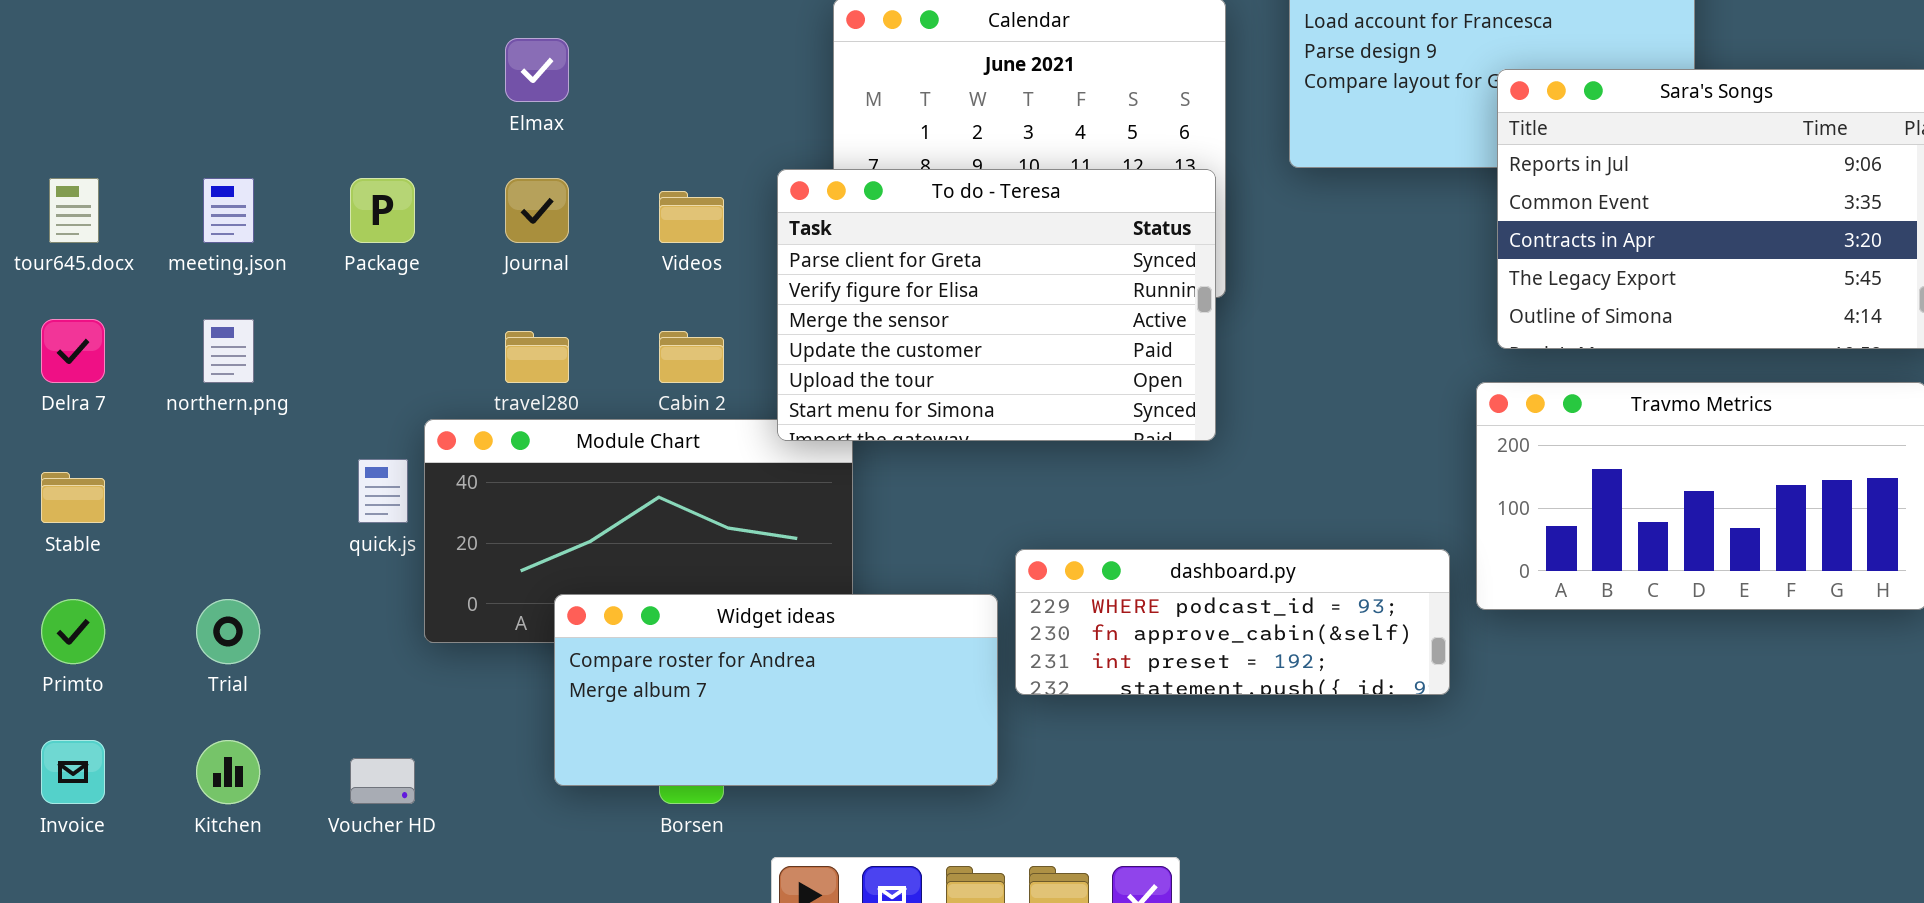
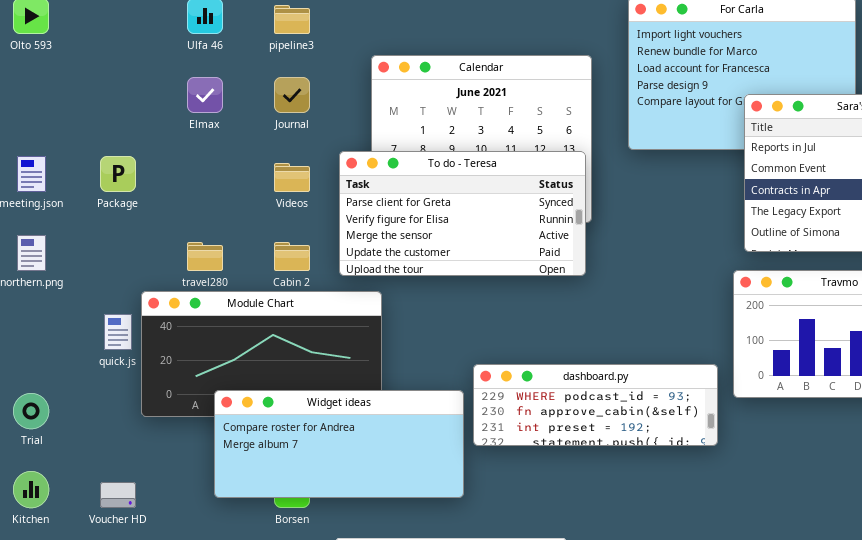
To do - Teresa: [777,169,1216,441] -> [339,151,586,276], resized
Journal: [505,178,569,243] -> [274,77,310,113], moved

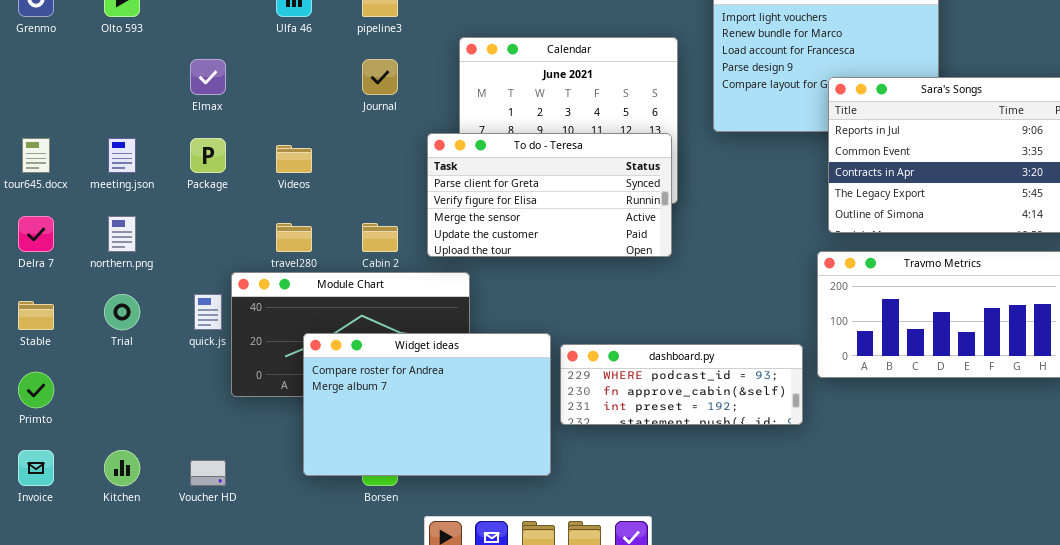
Elmax: [187,77,223,113] -> [190,59,226,95], moved
Videos: [274,163,310,192] -> [276,145,312,173], moved
Widget ideas: [214,390,464,498] -> [303,333,551,476], resized
Trial: [13,393,49,429] -> [104,294,140,330], moved

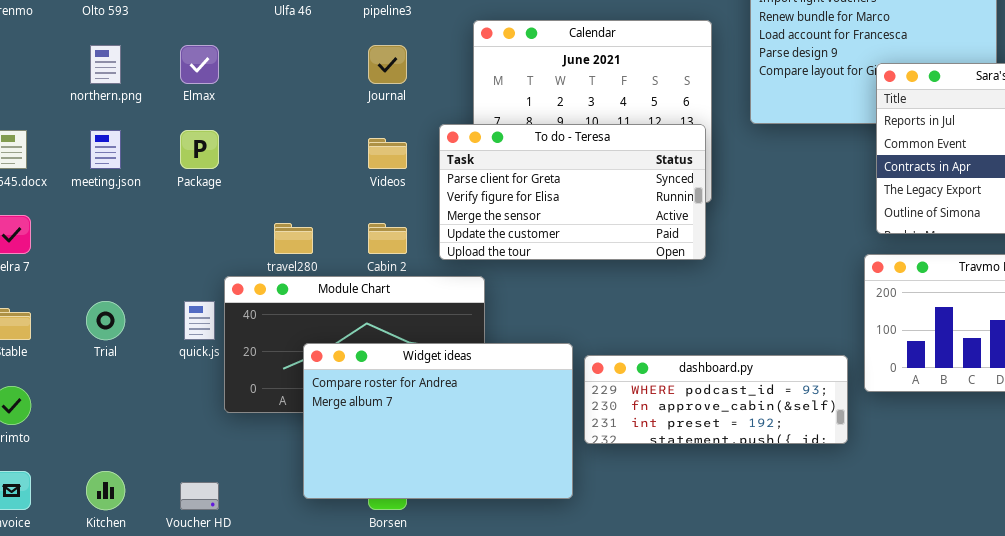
Videos: [276,145,312,173] -> [368,138,407,169], moved
northern.png: [108,216,136,252] -> [90,45,121,84], moved

